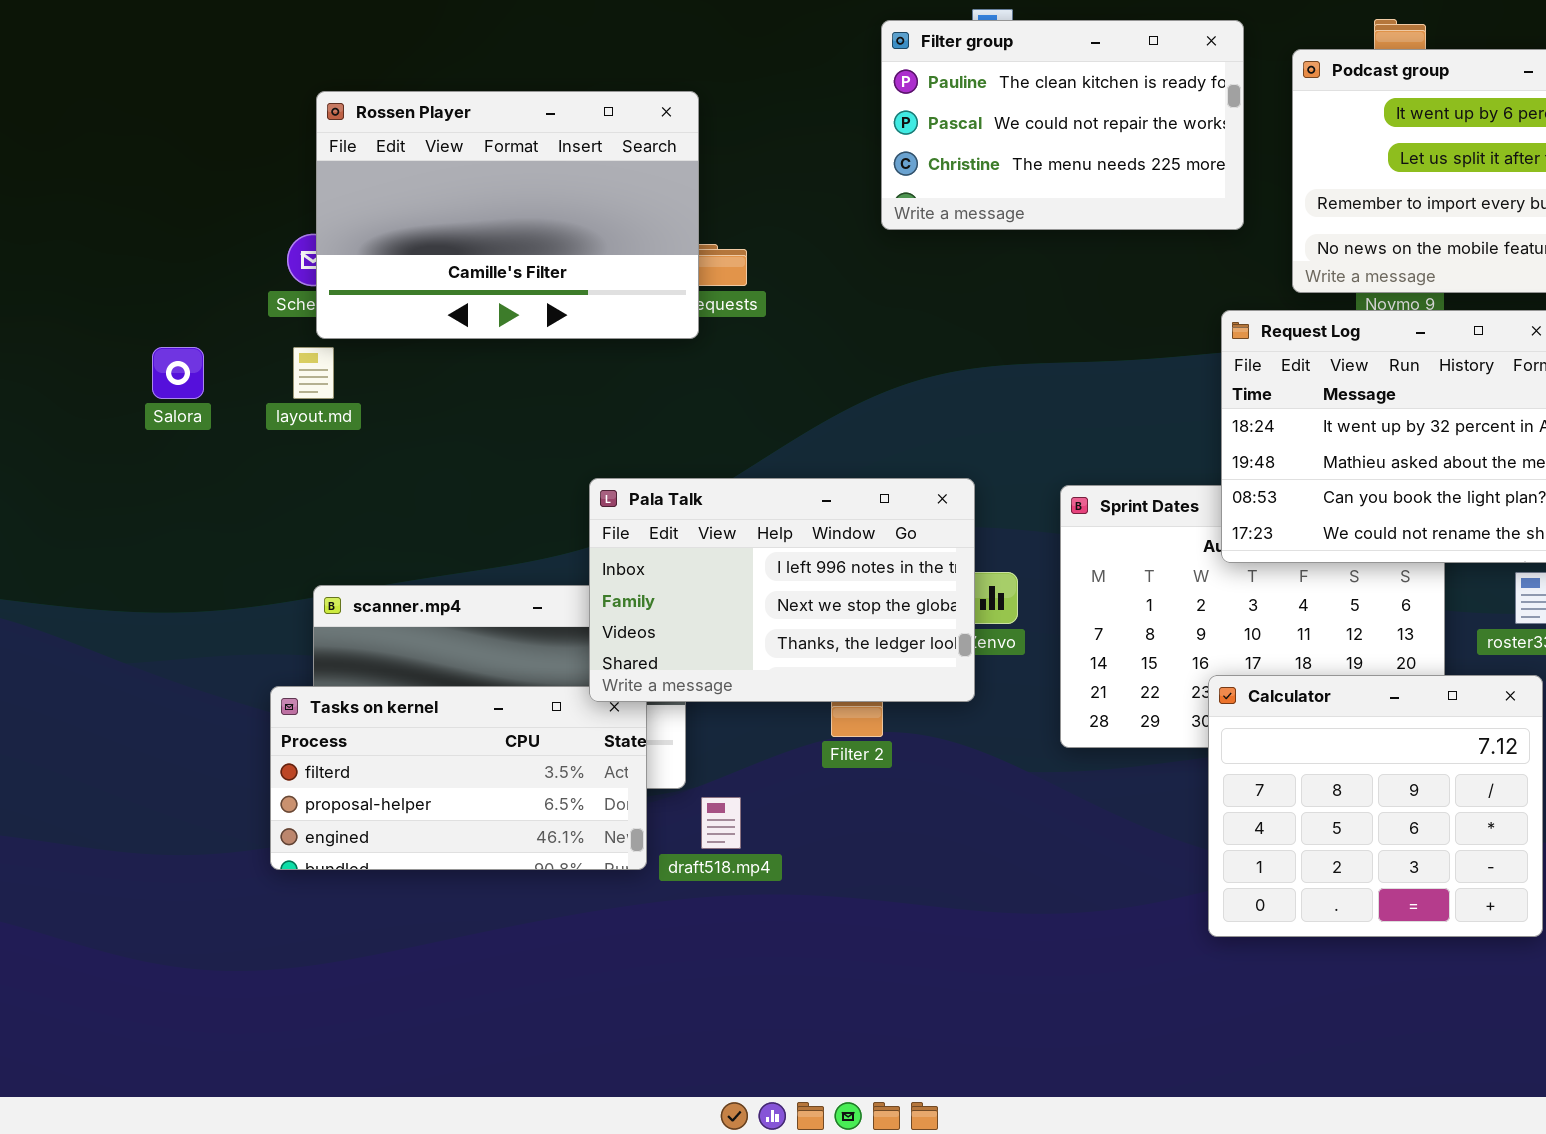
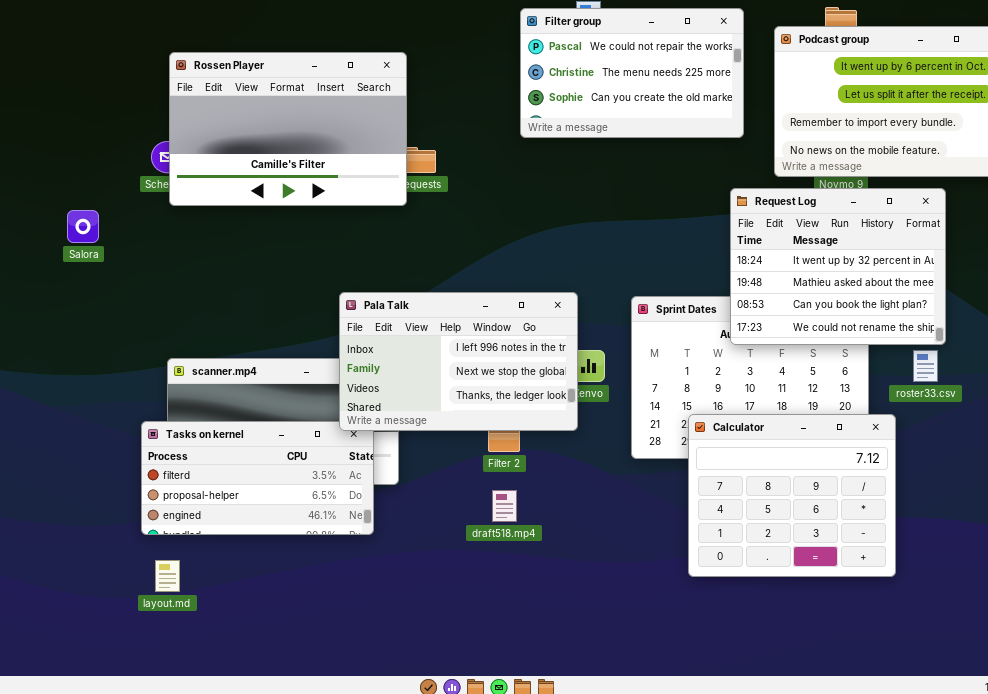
Filter group: [881,20,1244,230] -> [520,8,744,138], scrolled down 1 row
layout.md: [293,347,334,399] -> [155,560,180,592], moved
Calculator: [1208,675,1543,937] -> [688,414,896,577], moved
draft518.mp4: [701,797,741,849] -> [492,490,517,522], moved

